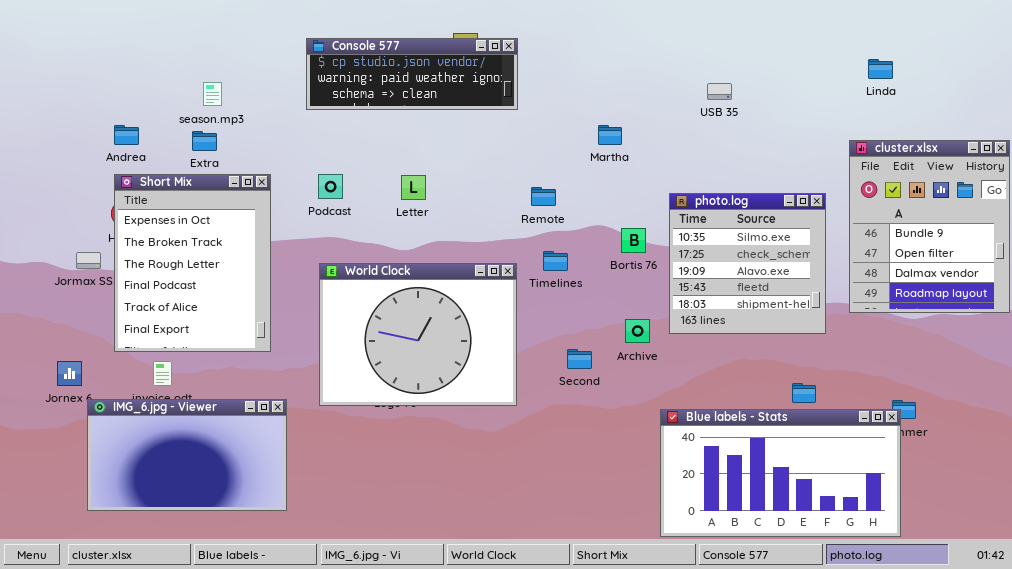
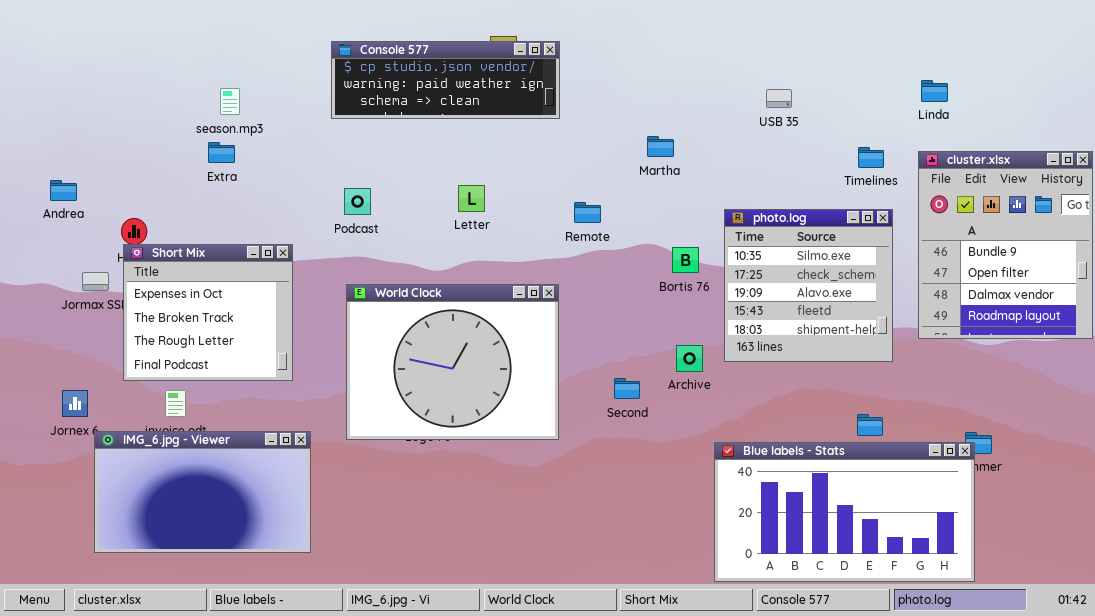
Linda: [868,59,893,79] -> [921,80,948,102], moved
Andrea: [114,125,139,145] -> [50,180,77,201], moved
Short Mix: [114,174,271,352] -> [123,244,293,381], resized
Letter: [401,175,426,200] -> [458,185,485,212], moved
Timelines: [543,251,568,271] -> [858,147,884,168], moved

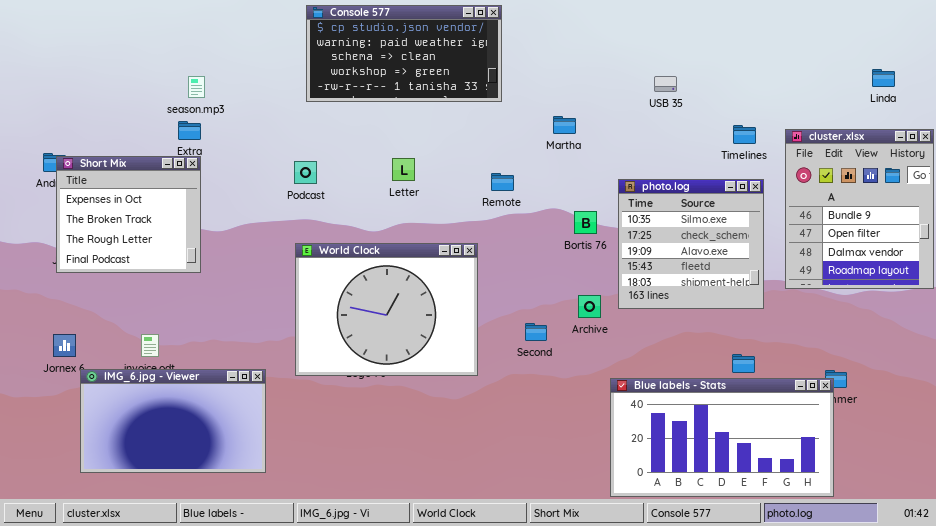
Console 577: [331,41,560,119] -> [306,5,502,102], moved, resized
Linda: [921,80,948,102] -> [872,69,895,87], moved
Short Mix: [123,244,293,381] -> [56,156,201,273], moved

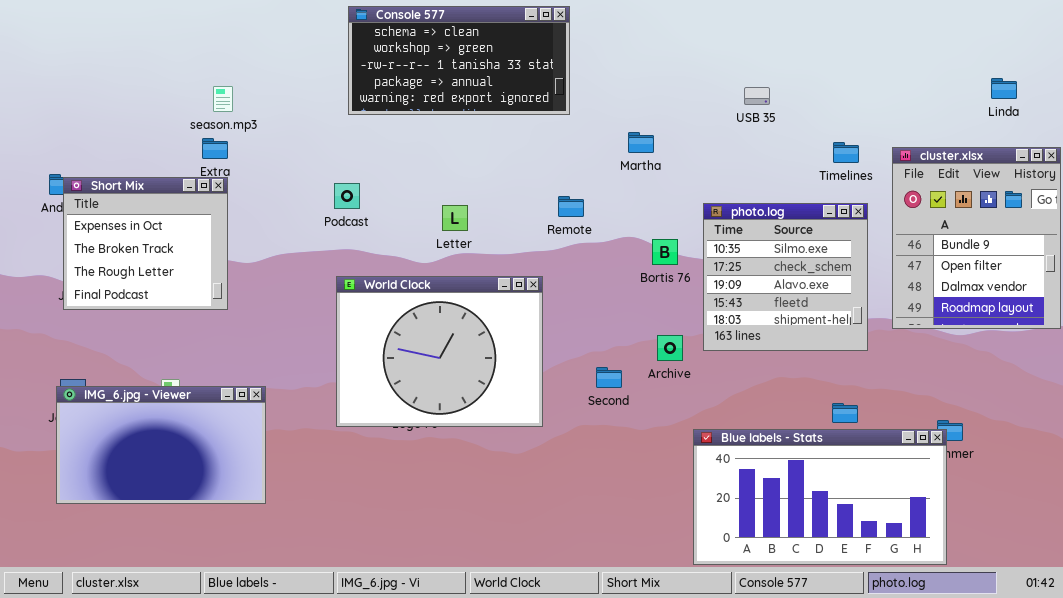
Console 577: [306,5,502,102] -> [348,6,570,115], scrolled down 2 rows
Letter: [392,158,415,181] -> [442,205,468,231], moved
IMG_6.jpg - Viewer: [80,369,266,473] -> [56,386,266,504], moved

